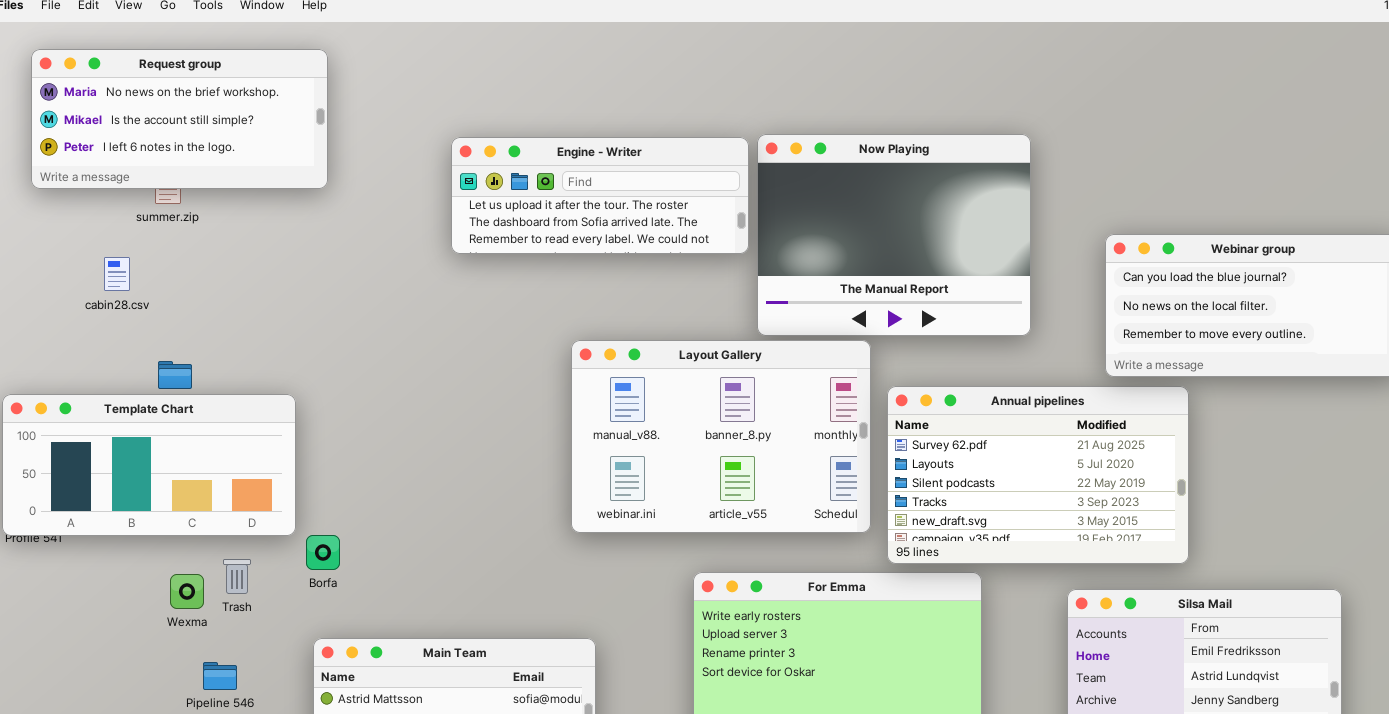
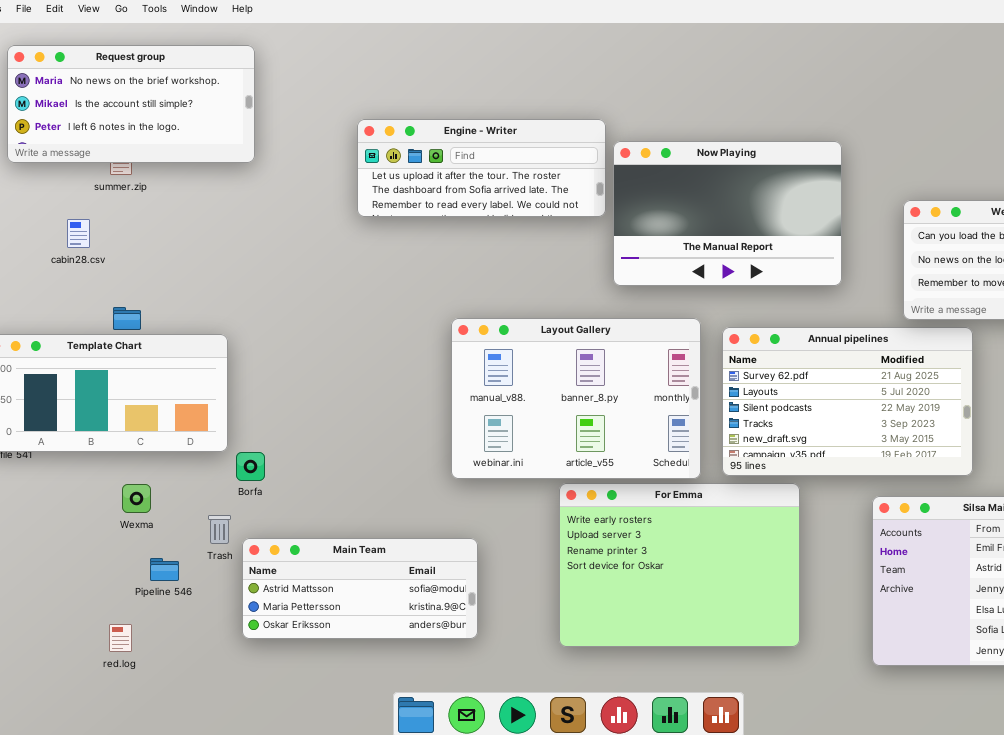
Now Playing: [757,134,1031,336] -> [613,141,842,286], resized
Layout Gallery: [571,340,871,533] -> [451,318,701,479], moved
Trash: [223,559,251,594] -> [208,515,231,544], moved

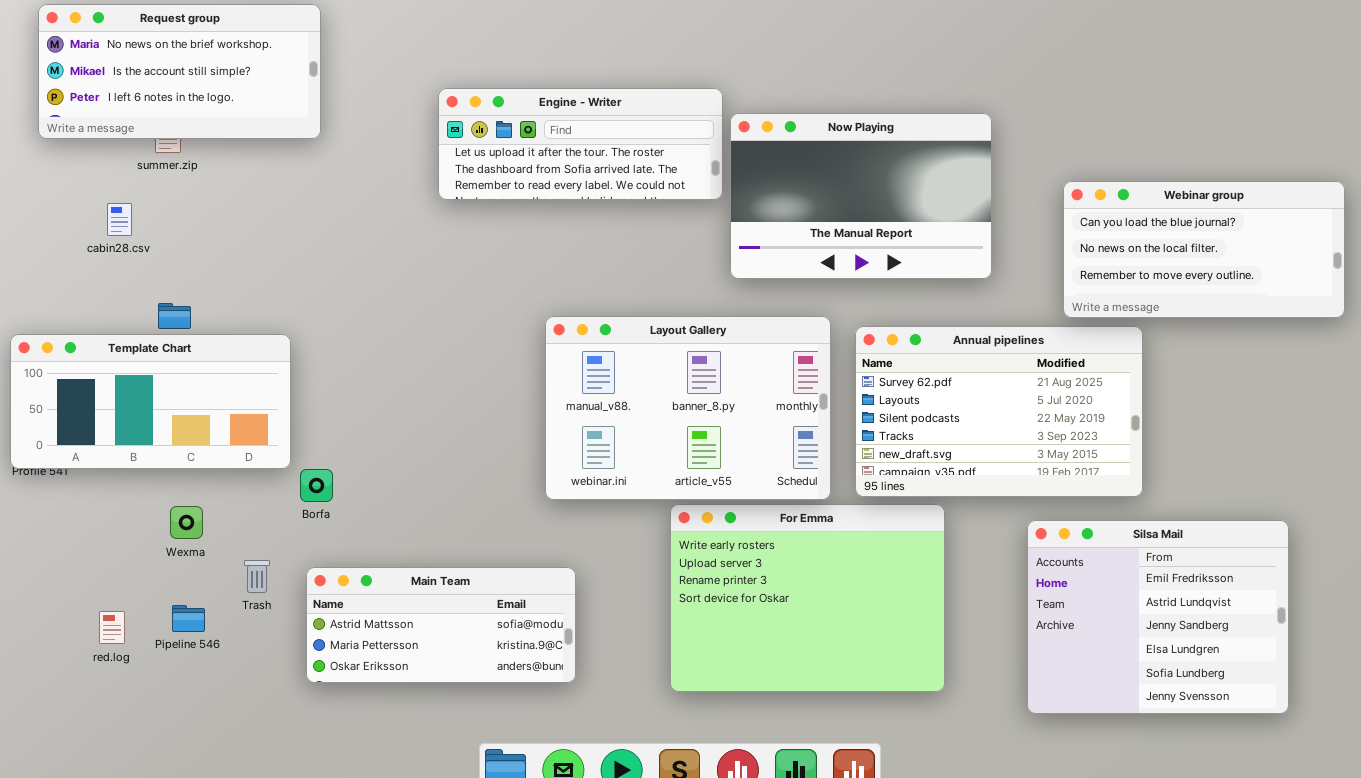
Trash: [208,515,231,544] -> [244,560,270,593], moved
Pipeline 546: [150,558,179,581] -> [172,605,205,632], moved
red.log: [109,624,132,652] -> [99,611,125,644], moved

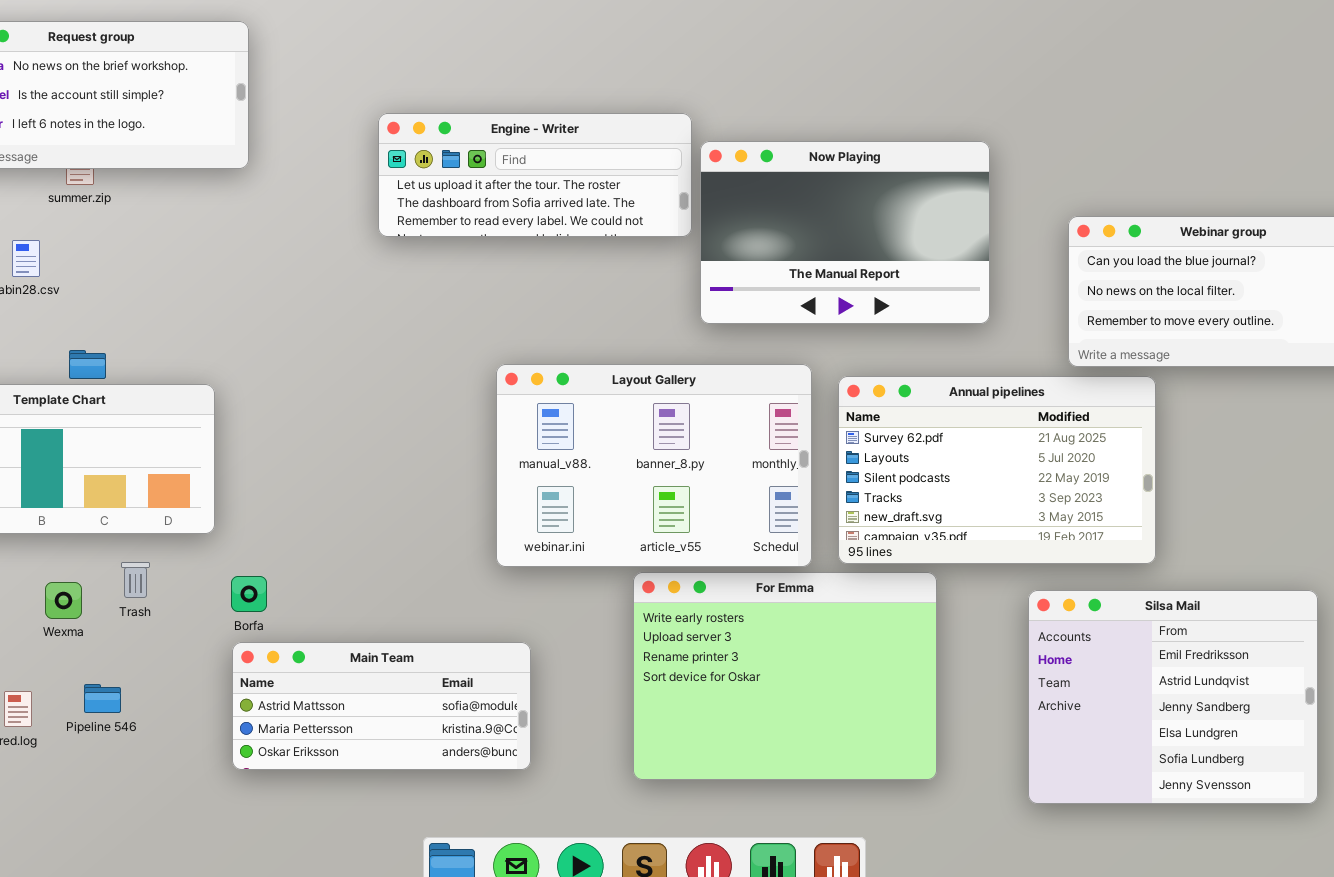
Borfa: [300,469,333,502] -> [231,576,267,612], moved
Wexma: [170,506,203,539] -> [45,582,82,619], moved
Trash: [244,560,270,593] -> [121,562,150,598], moved

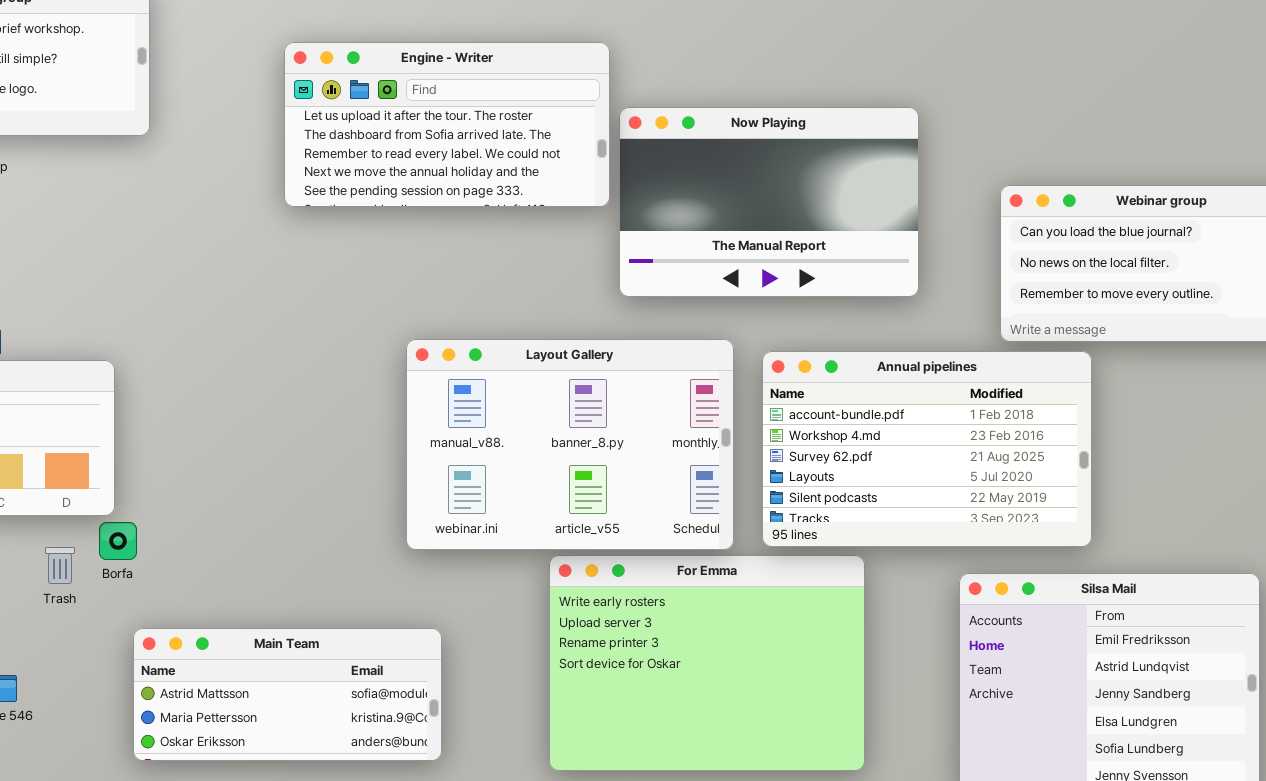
Engine - Writer: [378,113,692,237] -> [284,42,610,207], resized
Annual pipelines: [838,376,1156,564] -> [762,351,1092,547], scrolled up 2 rows
Trash: [121,562,150,598] -> [45,547,75,584], moved
Borfa: [231,576,267,612] -> [99,522,137,560], moved

